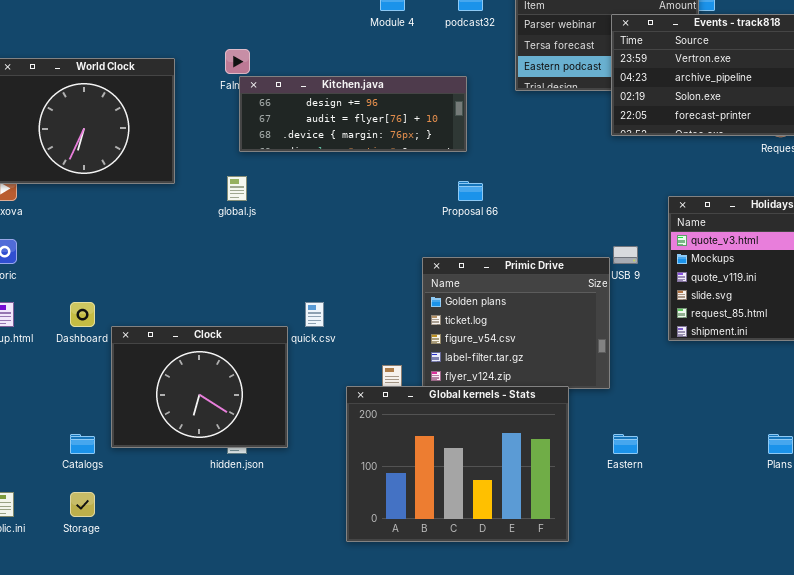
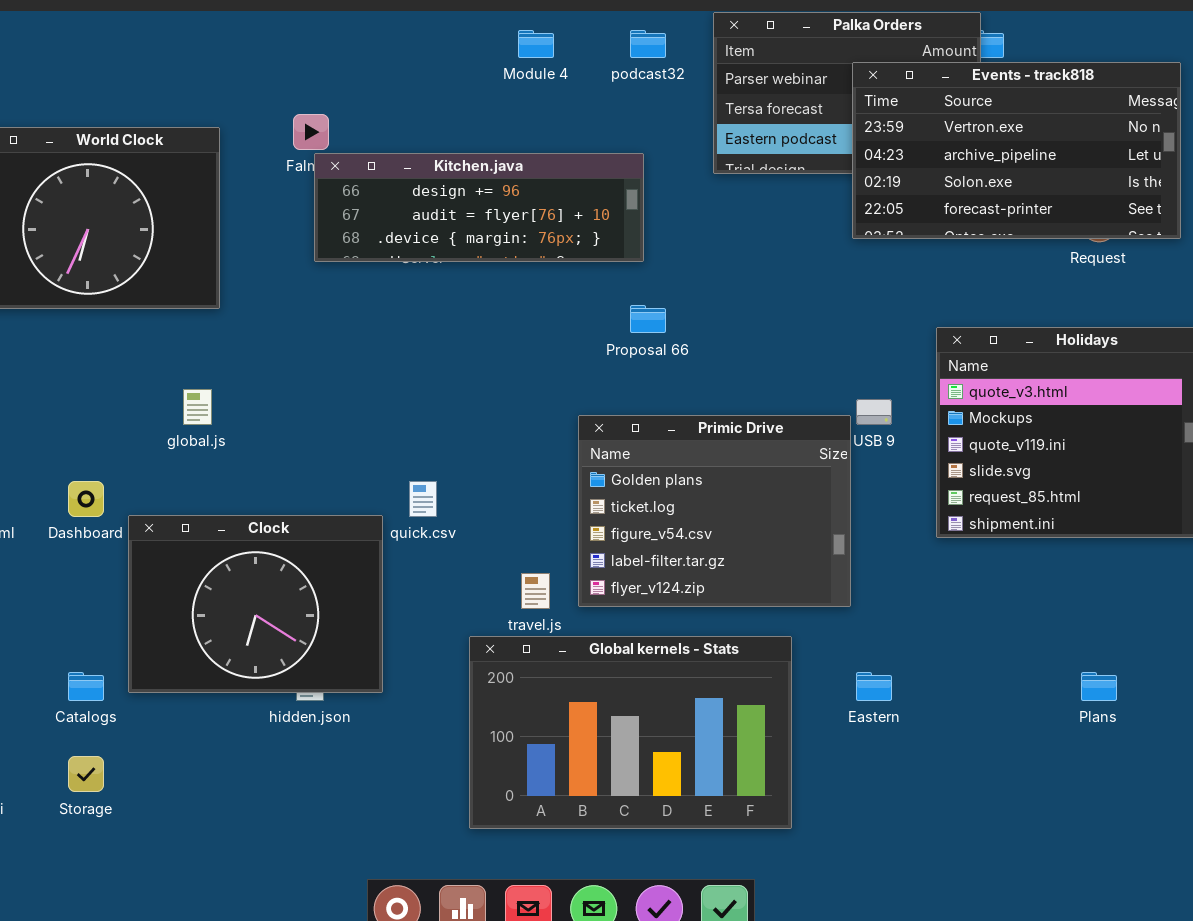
global.js: [227,176,247,201] -> [183,389,212,425], moved
Global kernels - Stats: [346,386,569,542] -> [469,636,792,829], resized

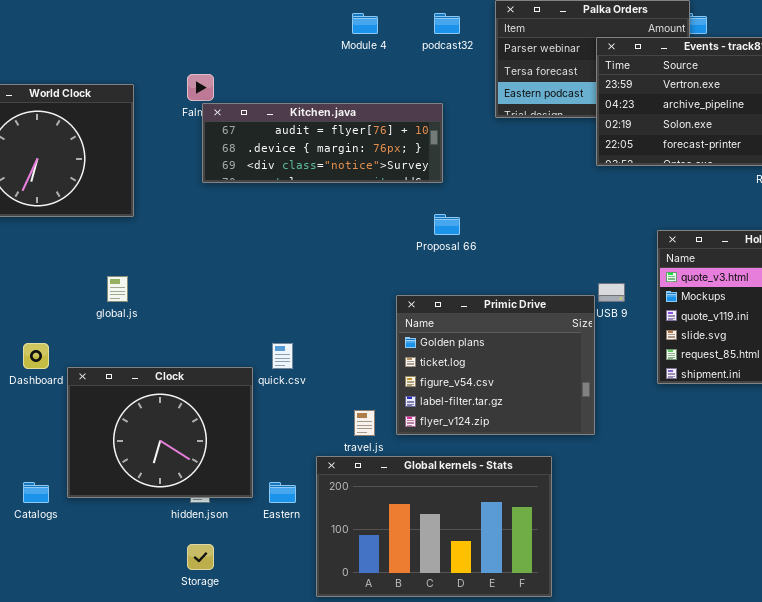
Kitchen.java: [314,153,644,262] -> [202,103,443,183], scrolled down 1 row
Eastern: [856,672,892,701] -> [269,482,296,503], moved
Storage: [68,756,104,792] -> [187,544,214,570], moved

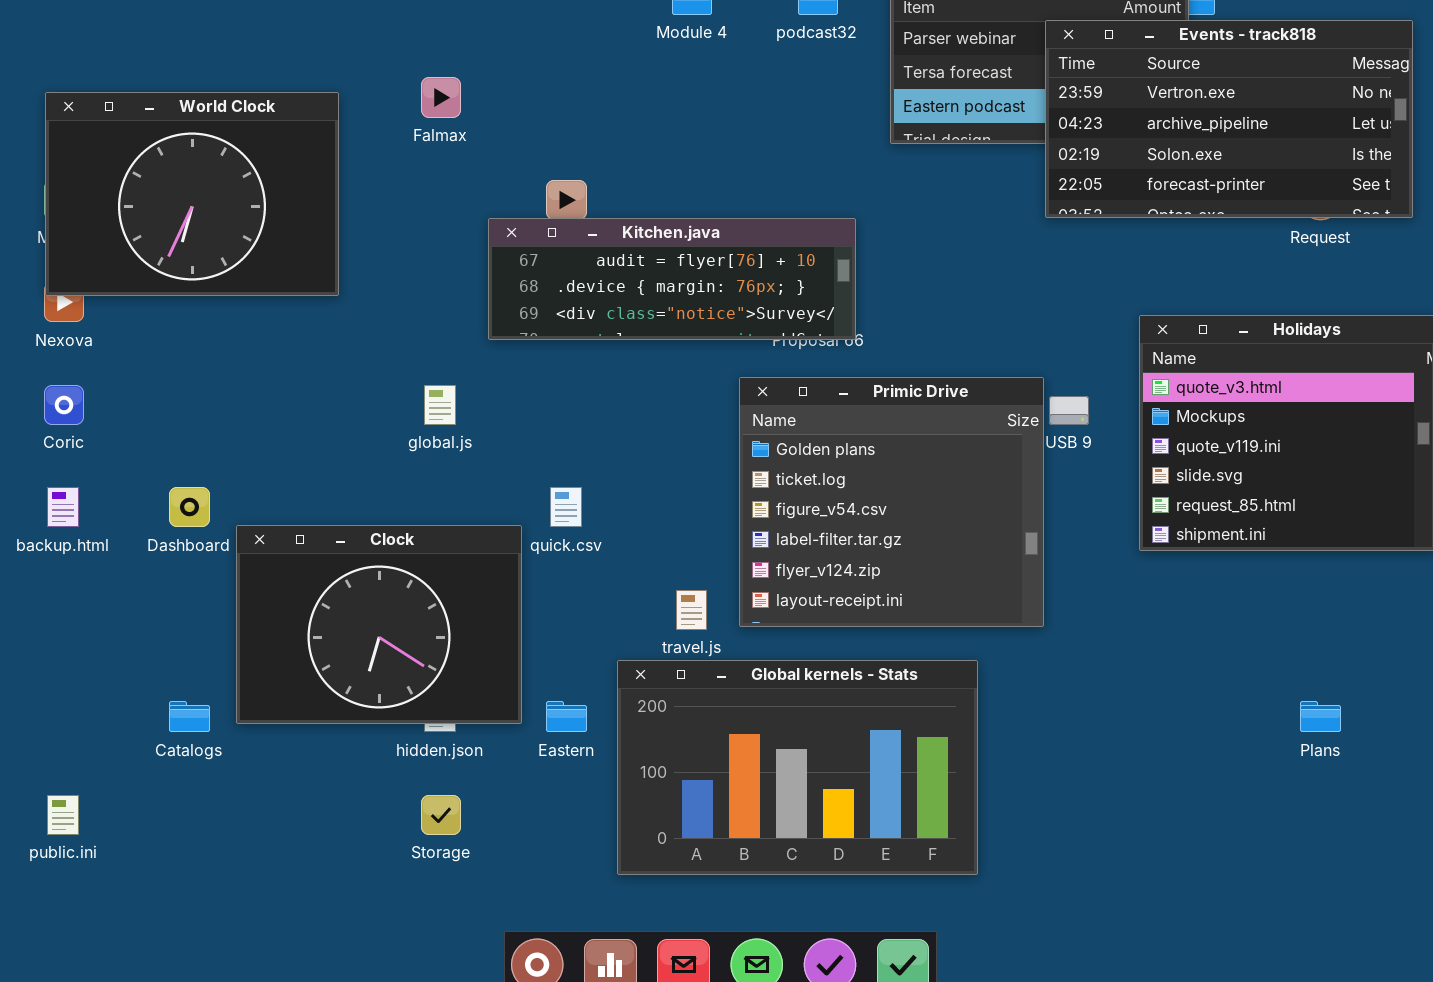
Kitchen.java: [202,103,443,183] -> [488,218,856,340], moved
global.js: [107,276,128,302] -> [424,385,456,425], moved
Primic Drive: [396,295,595,435] -> [739,377,1044,627], resized

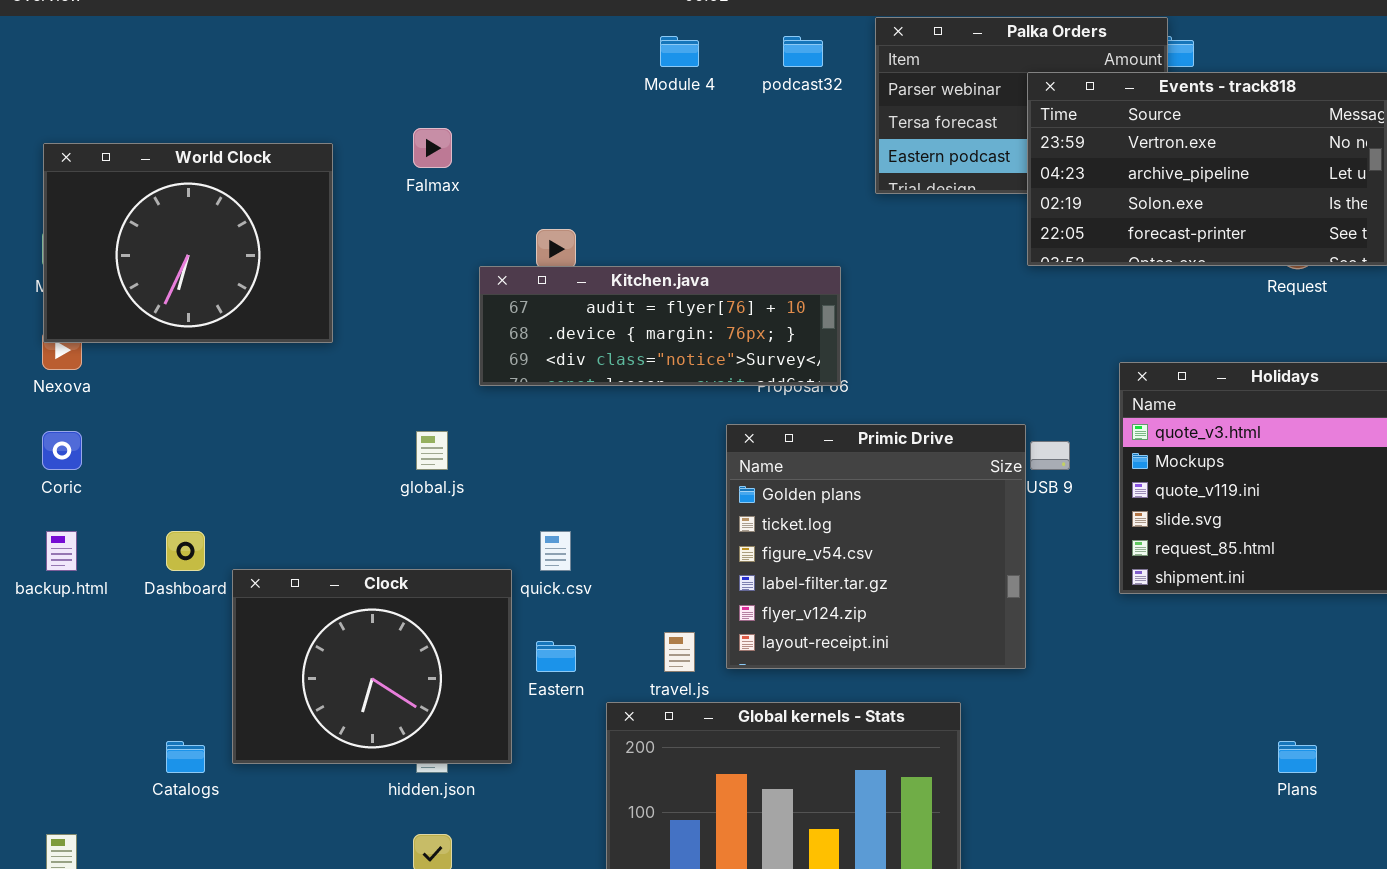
Eastern: [546,701,587,732] -> [536,641,576,672], moved

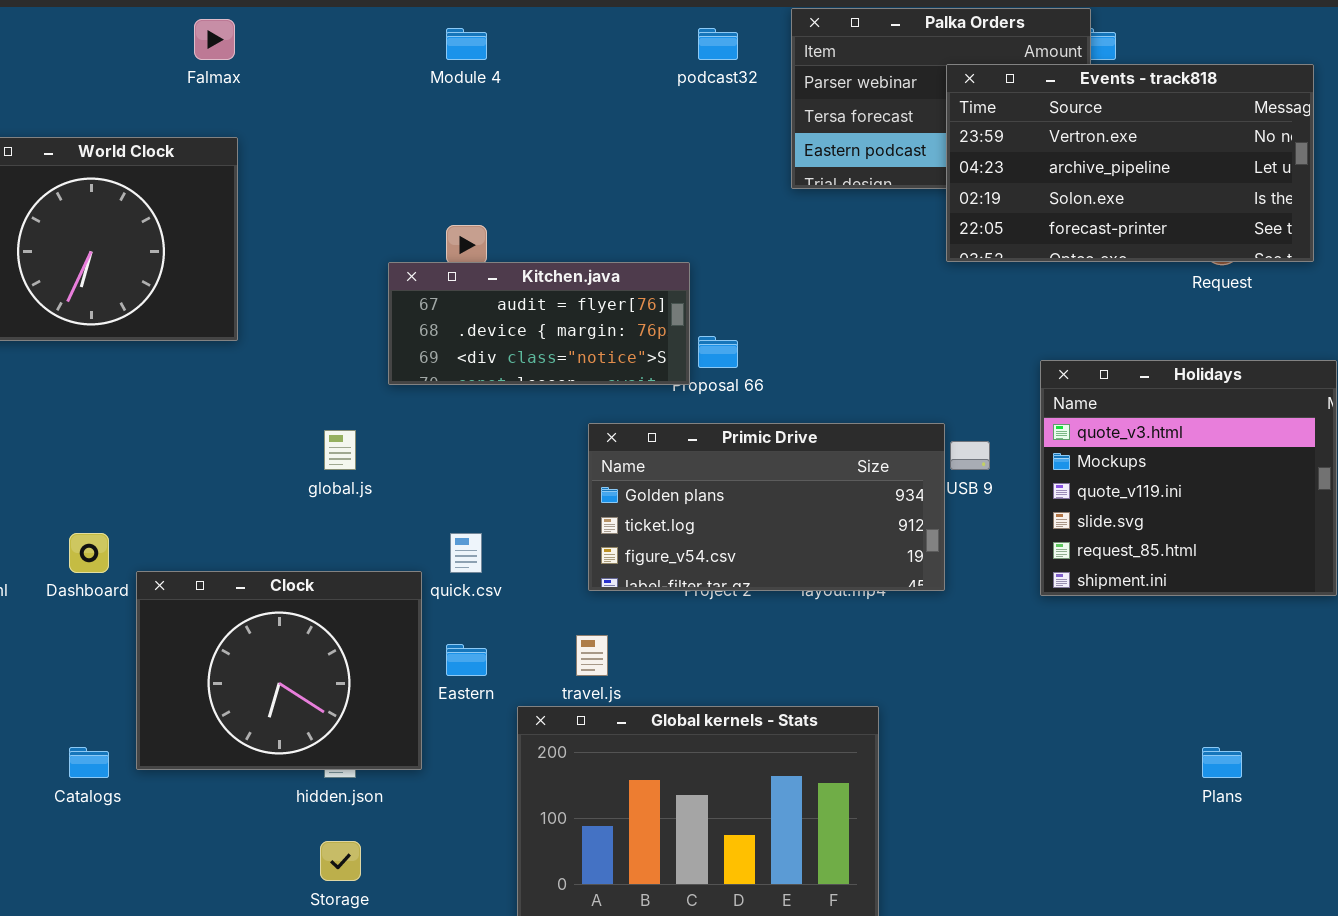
Module 4: [660,36,699,67] -> [446,28,487,60], moved
Falmax: [413,128,452,168] -> [194,19,235,60], moved
Kitchen.java: [479,266,841,386] -> [388,262,690,385], resized
Primic Drive: [726,424,1026,669] -> [588,423,945,591], resized

